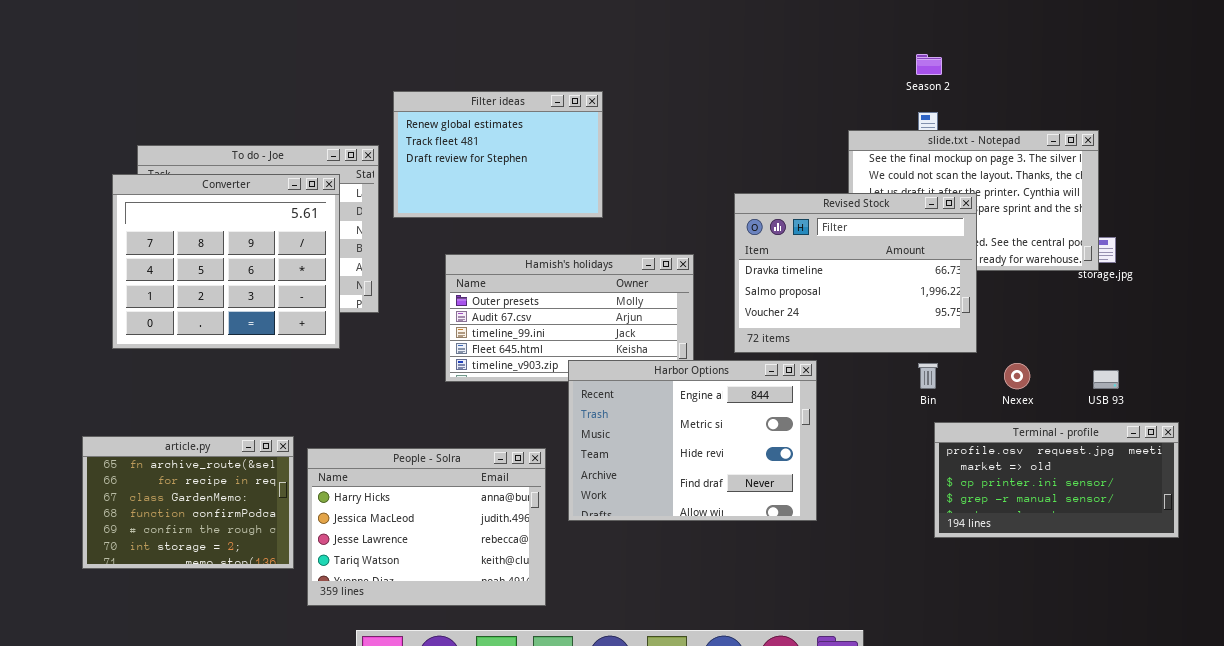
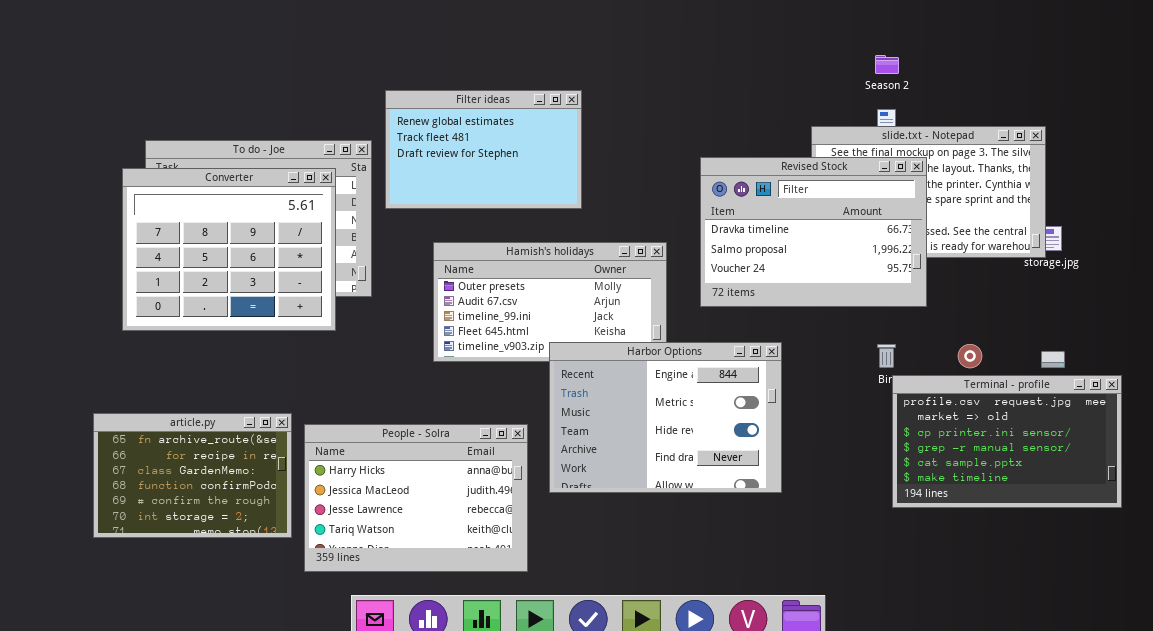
Revised Stock: [734,193,977,353] -> [700,157,927,307], moved
Terminal - profile: [934,422,1179,538] -> [892,375,1122,508], resized

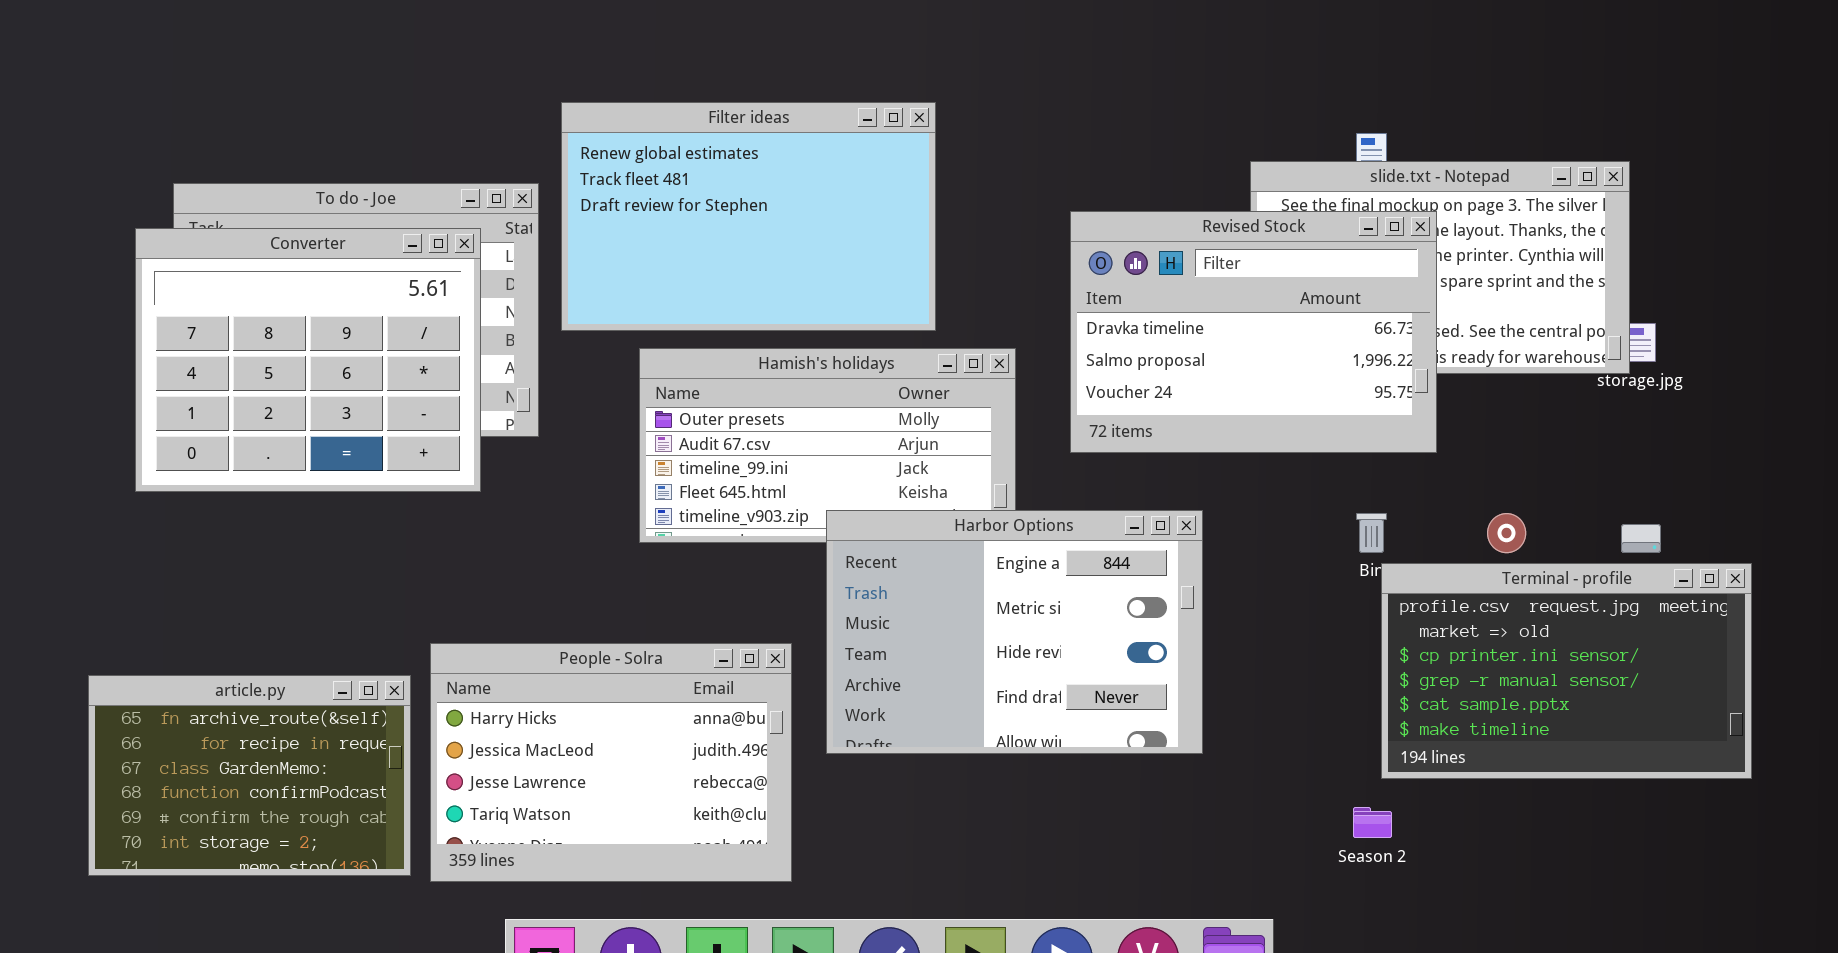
Season 2: [875,55,899,74] -> [1353,807,1392,838], moved
Filter ideas: [385,90,582,209] -> [561,102,936,331], resized
article.py: [93,413,292,538] -> [88,675,411,876], moved

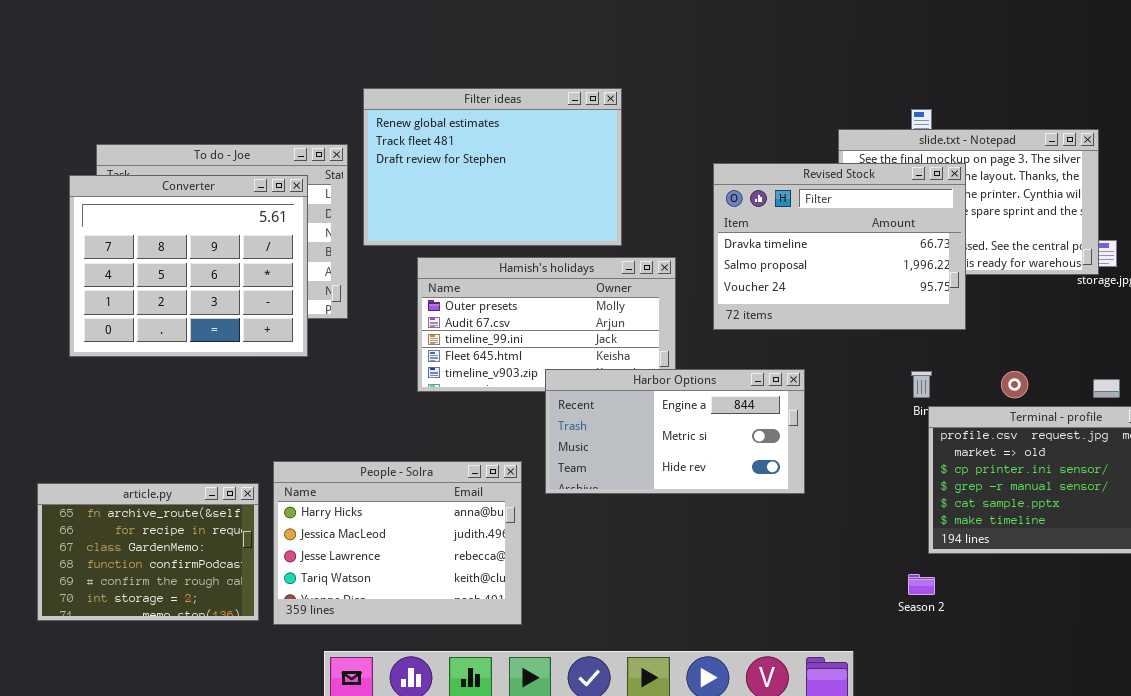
Harbor Options: [826,510,1203,754] -> [545,369,805,494], resized

